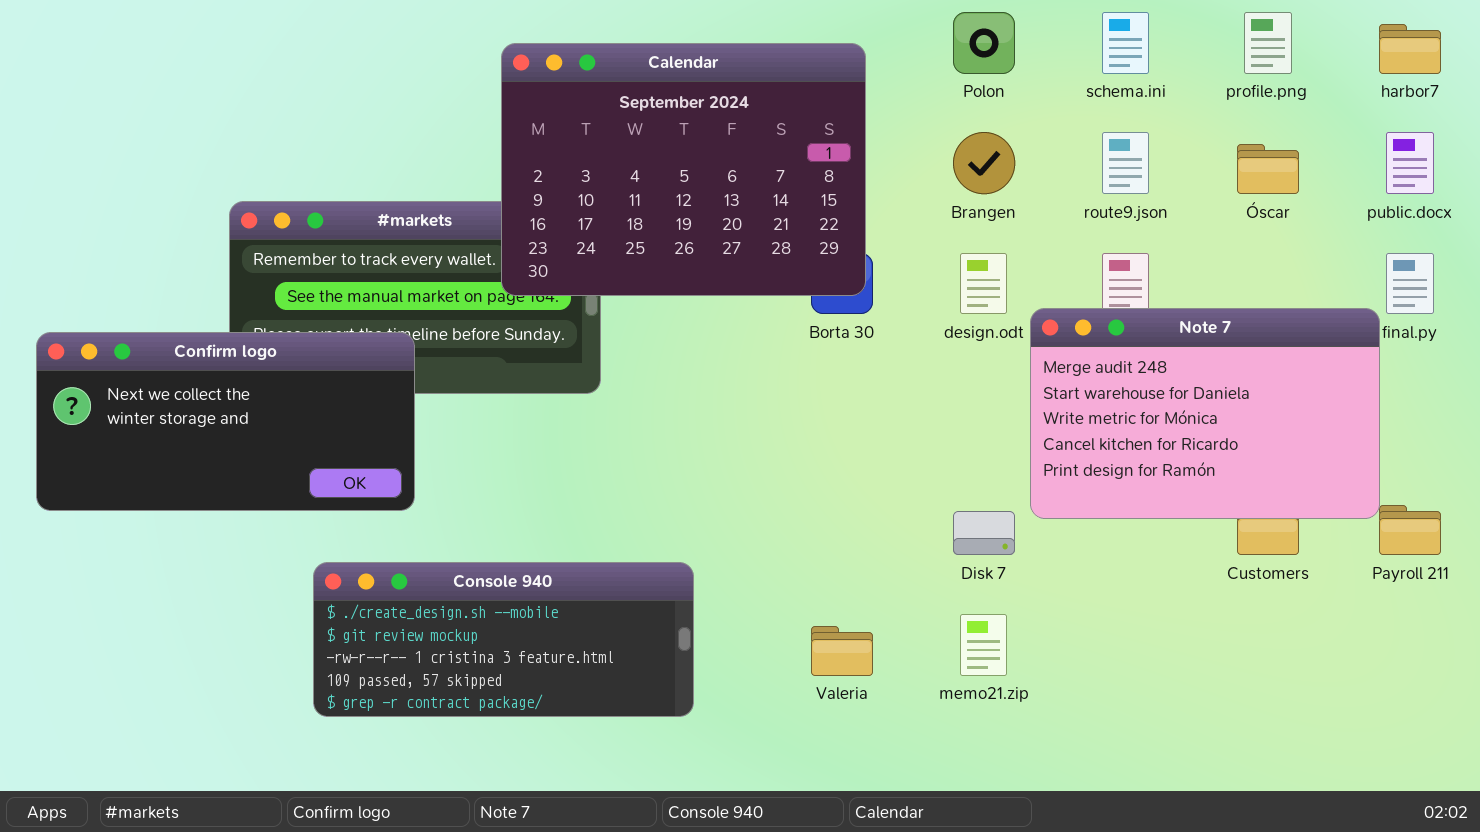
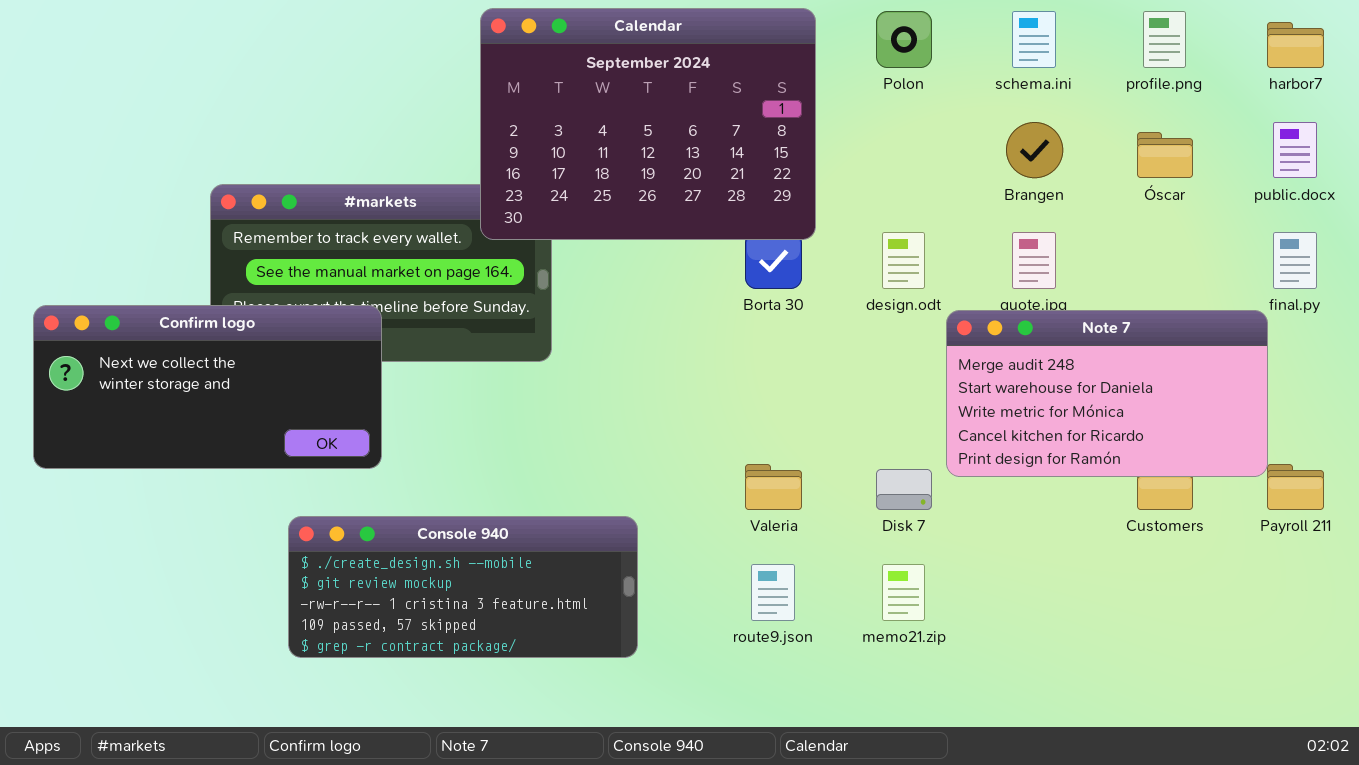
Calendar: [501,43,866,296] -> [480,8,816,240], moved
Brangen: [953,132,1015,194] -> [1006,122,1063,178], moved
route9.json: [1102,132,1149,194] -> [751,564,795,621], moved
Note 7: [1030,308,1380,519] -> [946,310,1268,477], resized
Valeria: [811,626,873,676] -> [745,464,802,510], moved

